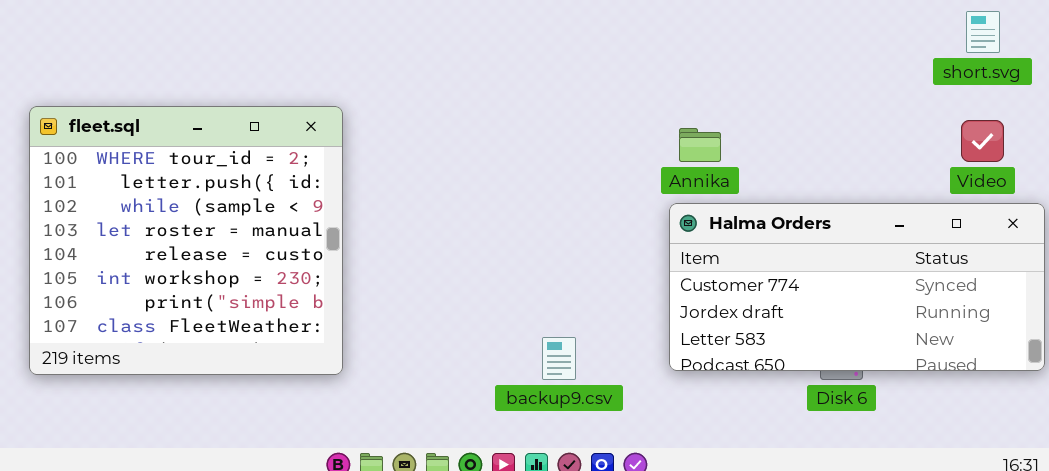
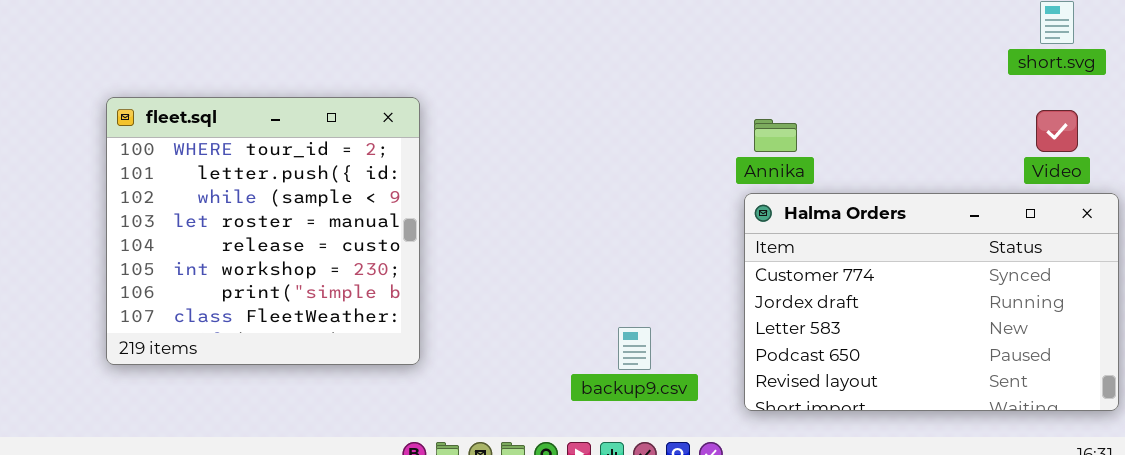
Halma Orders: [669,203,1045,371] -> [744,193,1119,411], resized

